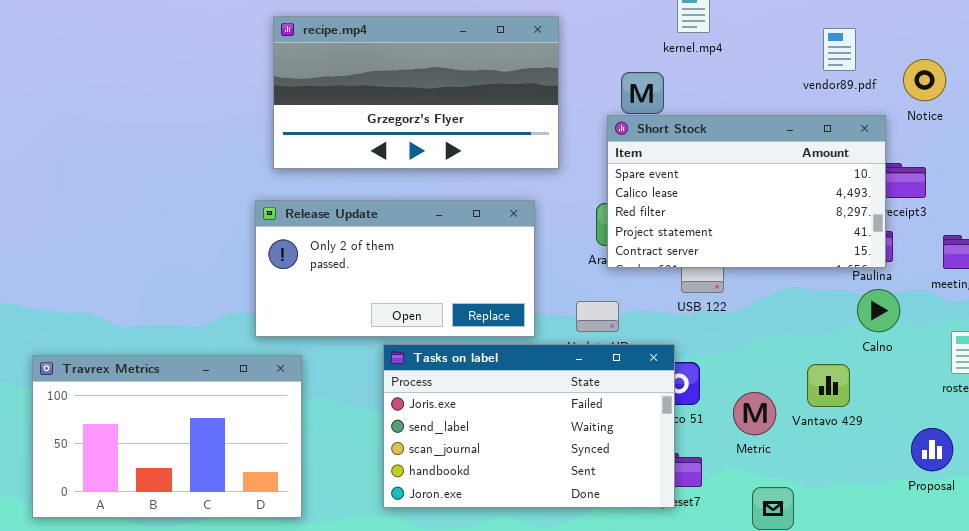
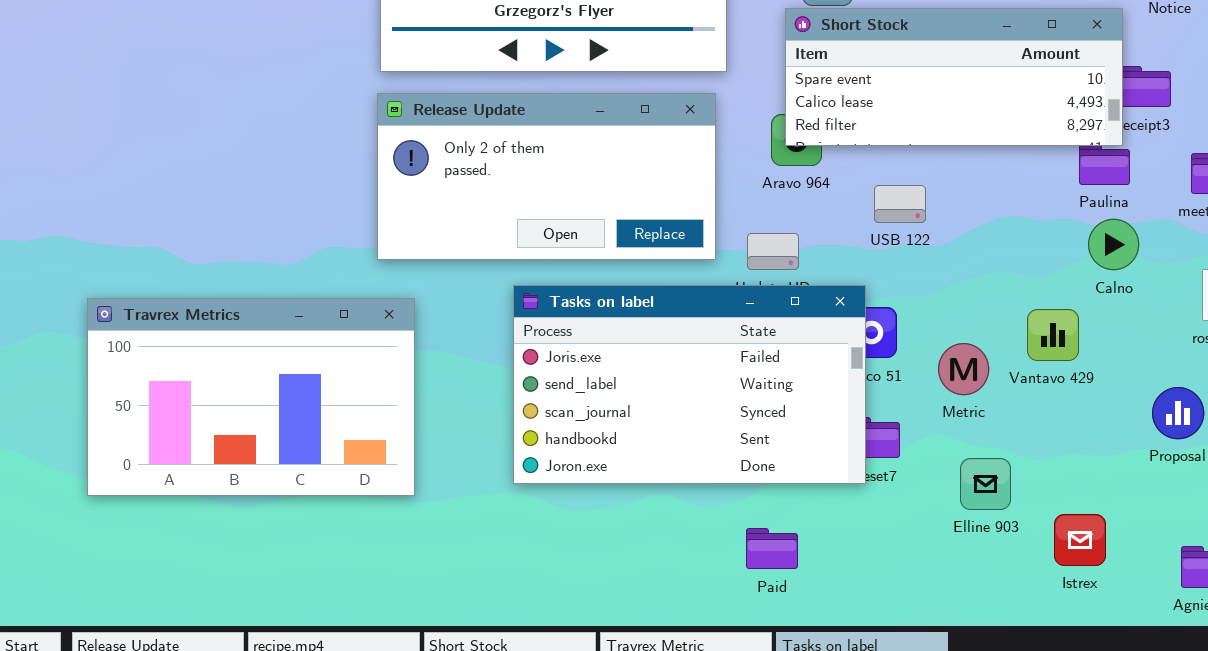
Short Stock: [607,115,886,268] -> [785,8,1123,146], resized
Release Update: [255,200,535,337] -> [377,93,716,260], moved

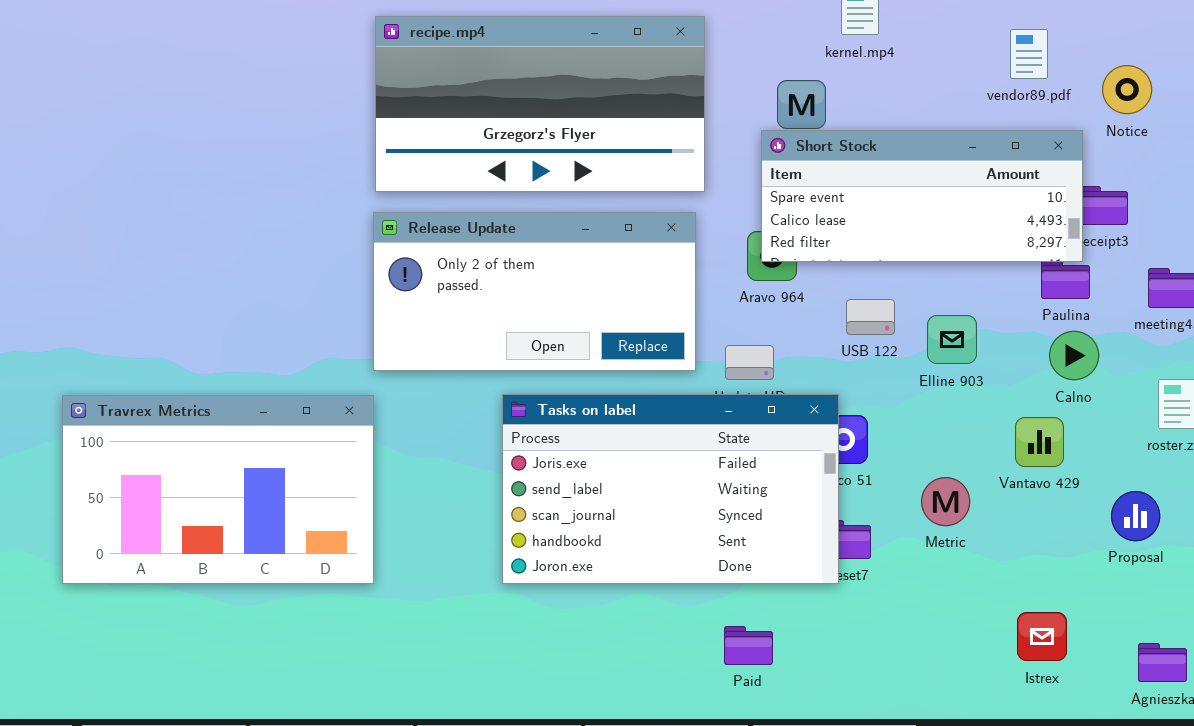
Travrex Metrics: [87,298,415,496] -> [62,395,374,584], moved
Vantavo 429: [1027,309,1079,361] -> [1015,417,1064,467], moved
Metric: [938,343,989,395] -> [921,477,970,526], moved
Elline 903: [960,458,1011,510] -> [927,315,977,364], moved

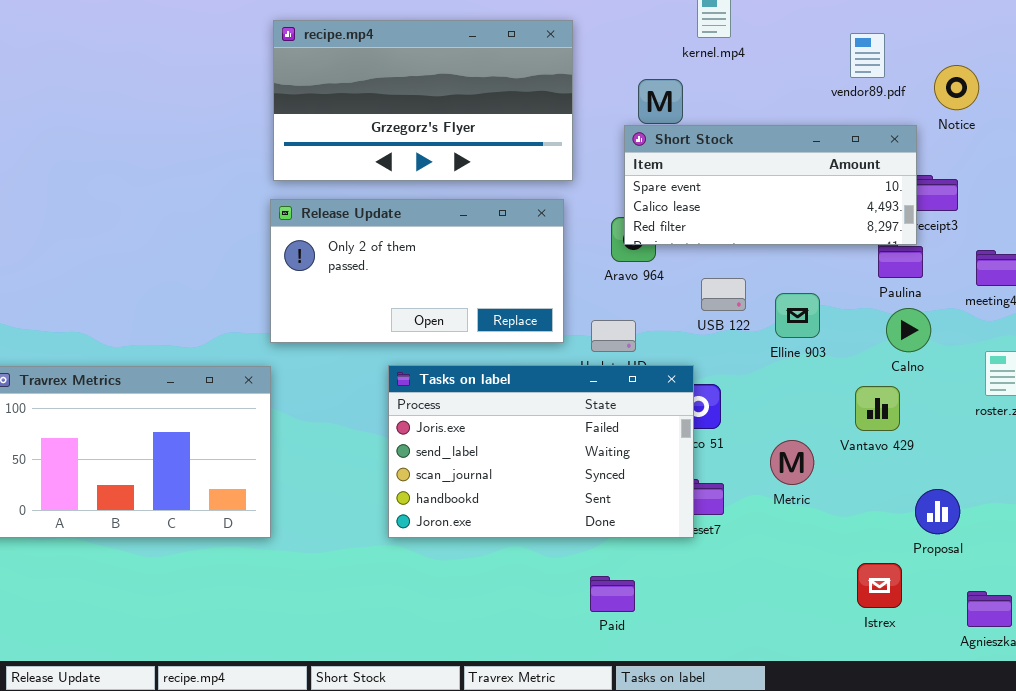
Proposal: [1111,491,1160,541] -> [915,489,960,534], moved

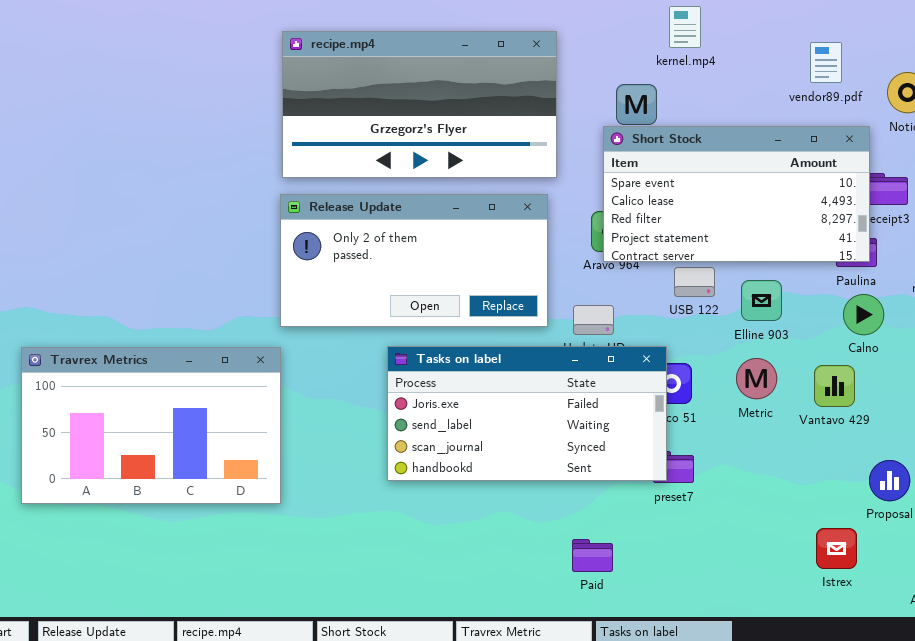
Short Stock: [624,125,917,245] -> [603,126,870,262], resized
Tasks on label: [388,365,694,538] -> [387,346,667,481], resized
Metric: [770,440,814,485] -> [736,358,777,399], moved

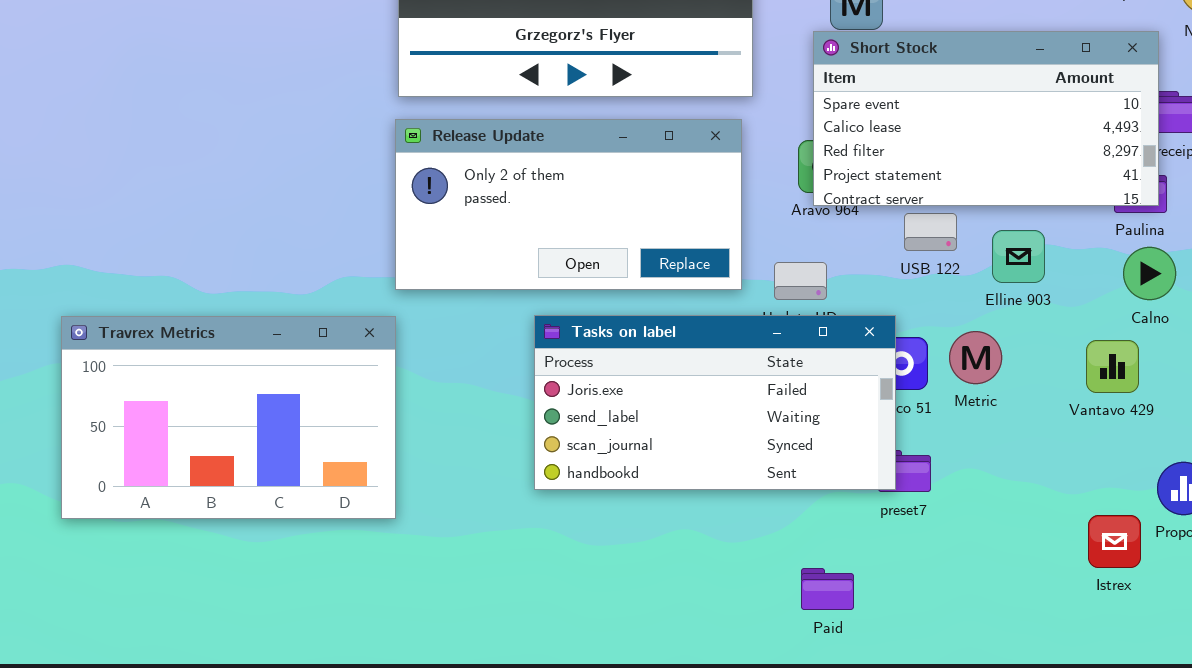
Metric: [736,358,777,399] -> [949,331,1002,384], moved
Istrex: [816,528,857,569] -> [1088,515,1141,568], moved
Paid: [572,539,613,572] -> [801,568,854,610], moved

